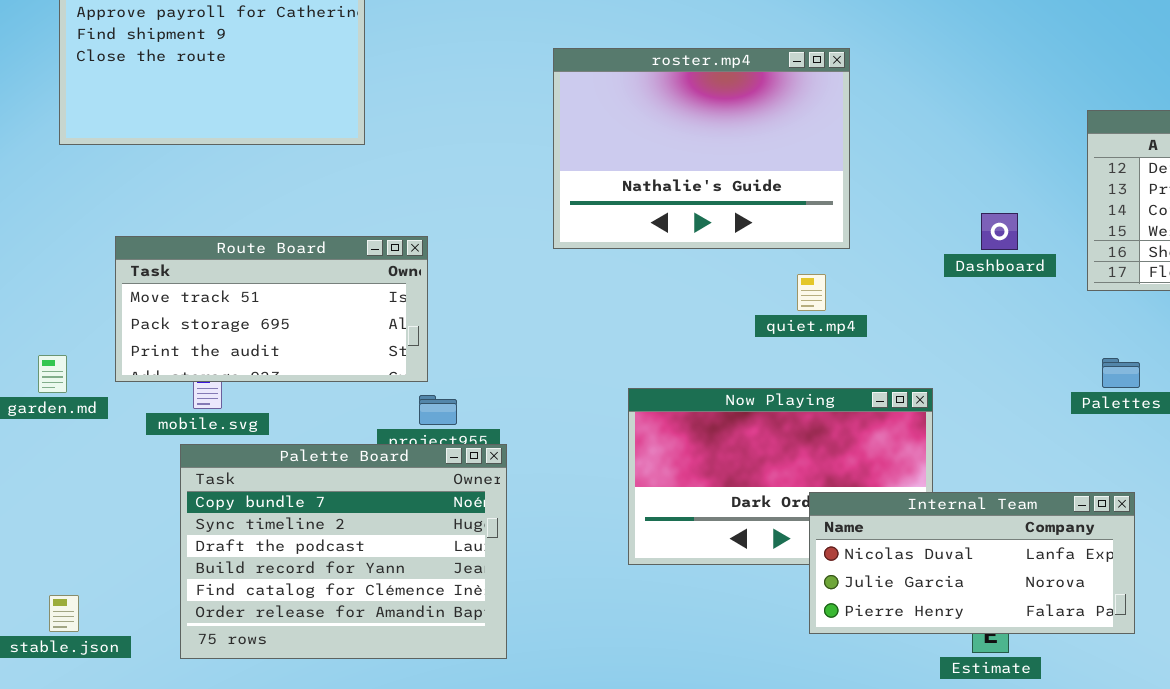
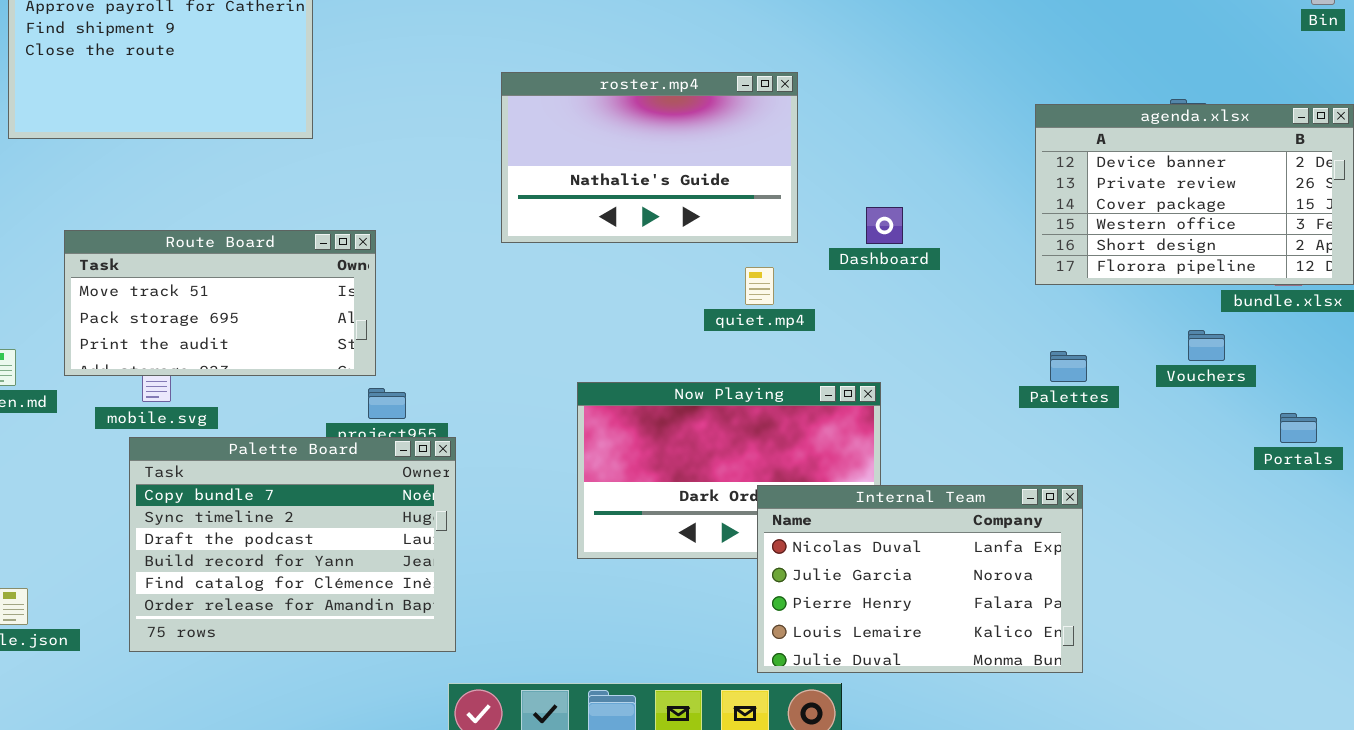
roster.mp4: [553,48,850,249] -> [501,72,798,243], resized
Dashboard: [981,213,1018,250] -> [866,207,903,244], moved
Internal Team: [809,492,1135,634] -> [757,485,1083,673], resized

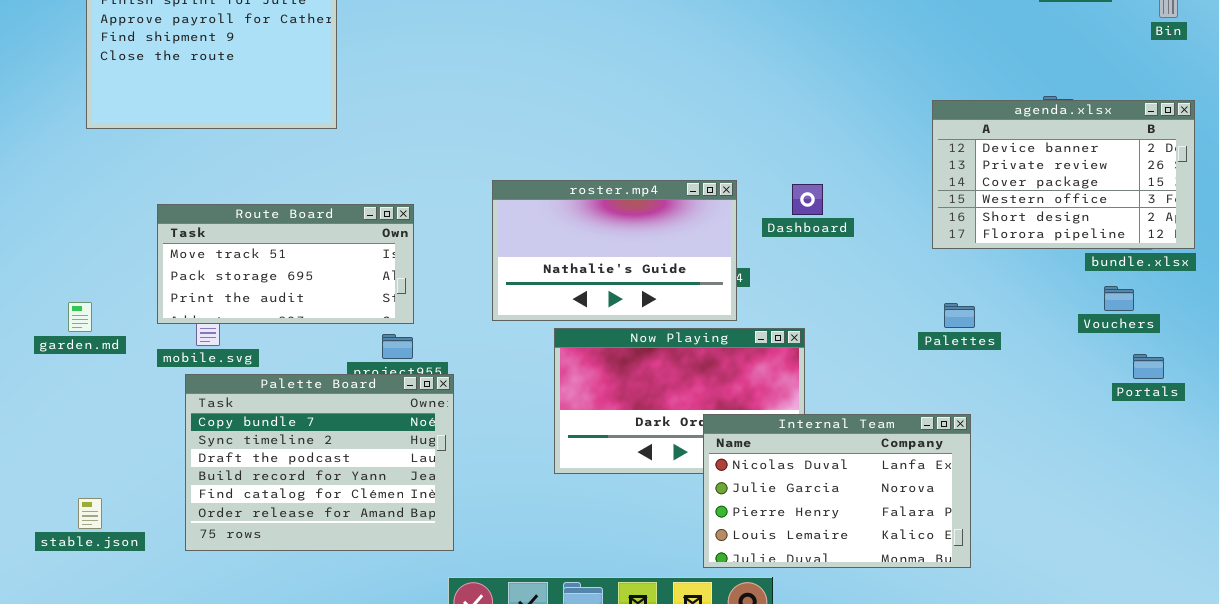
roster.mp4: [501,72,798,243] -> [492,180,737,321], moved
Route Board: [64,230,376,376] -> [157,204,414,324], moved
Vouchers: [1188,330,1225,361] -> [1104,286,1134,311], moved

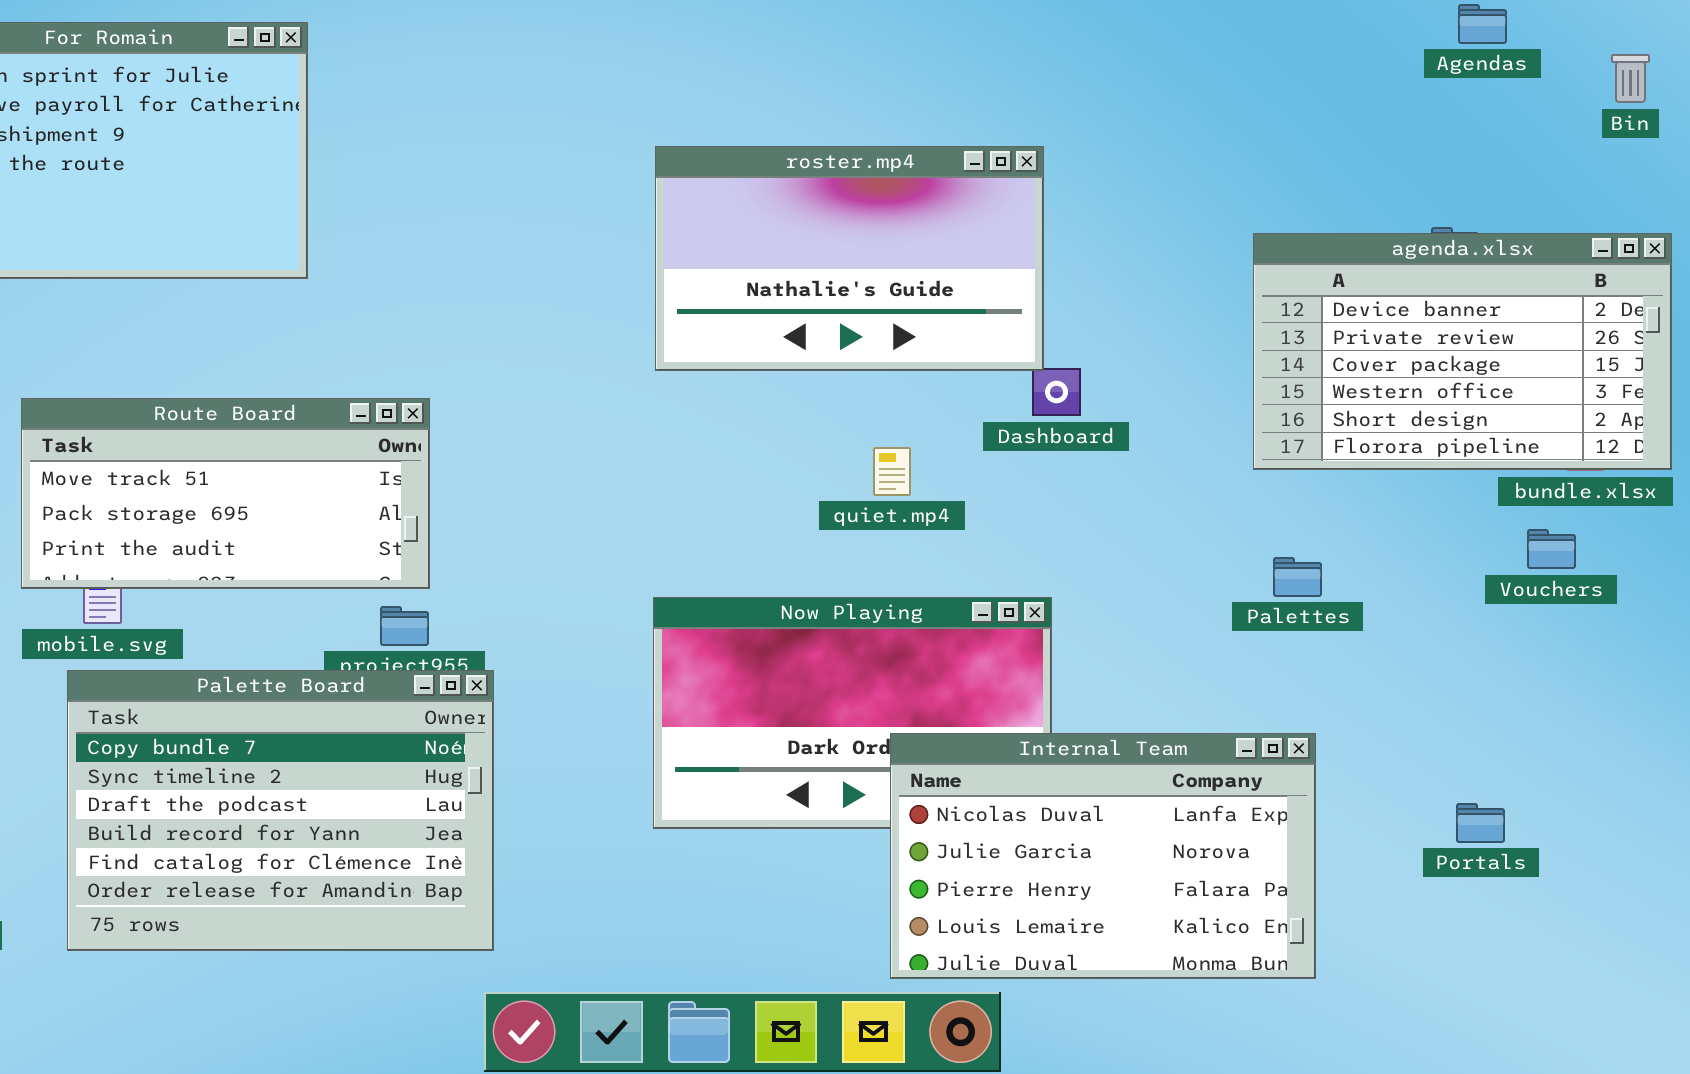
roster.mp4: [492,180,737,321] -> [655,146,1044,371], moved
Portals: [1133,354,1164,379] -> [1456,803,1505,843], moved

